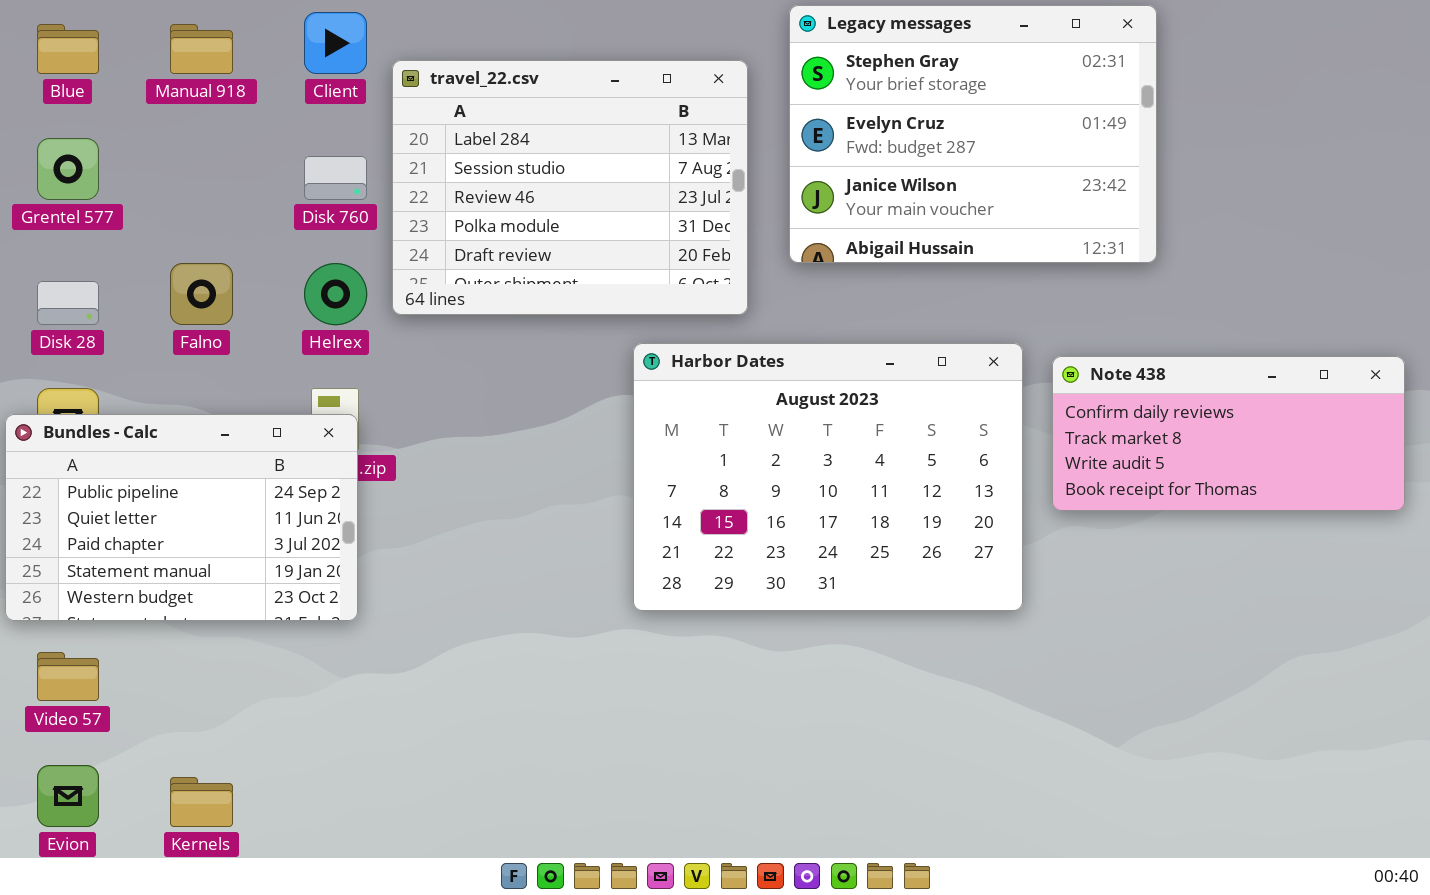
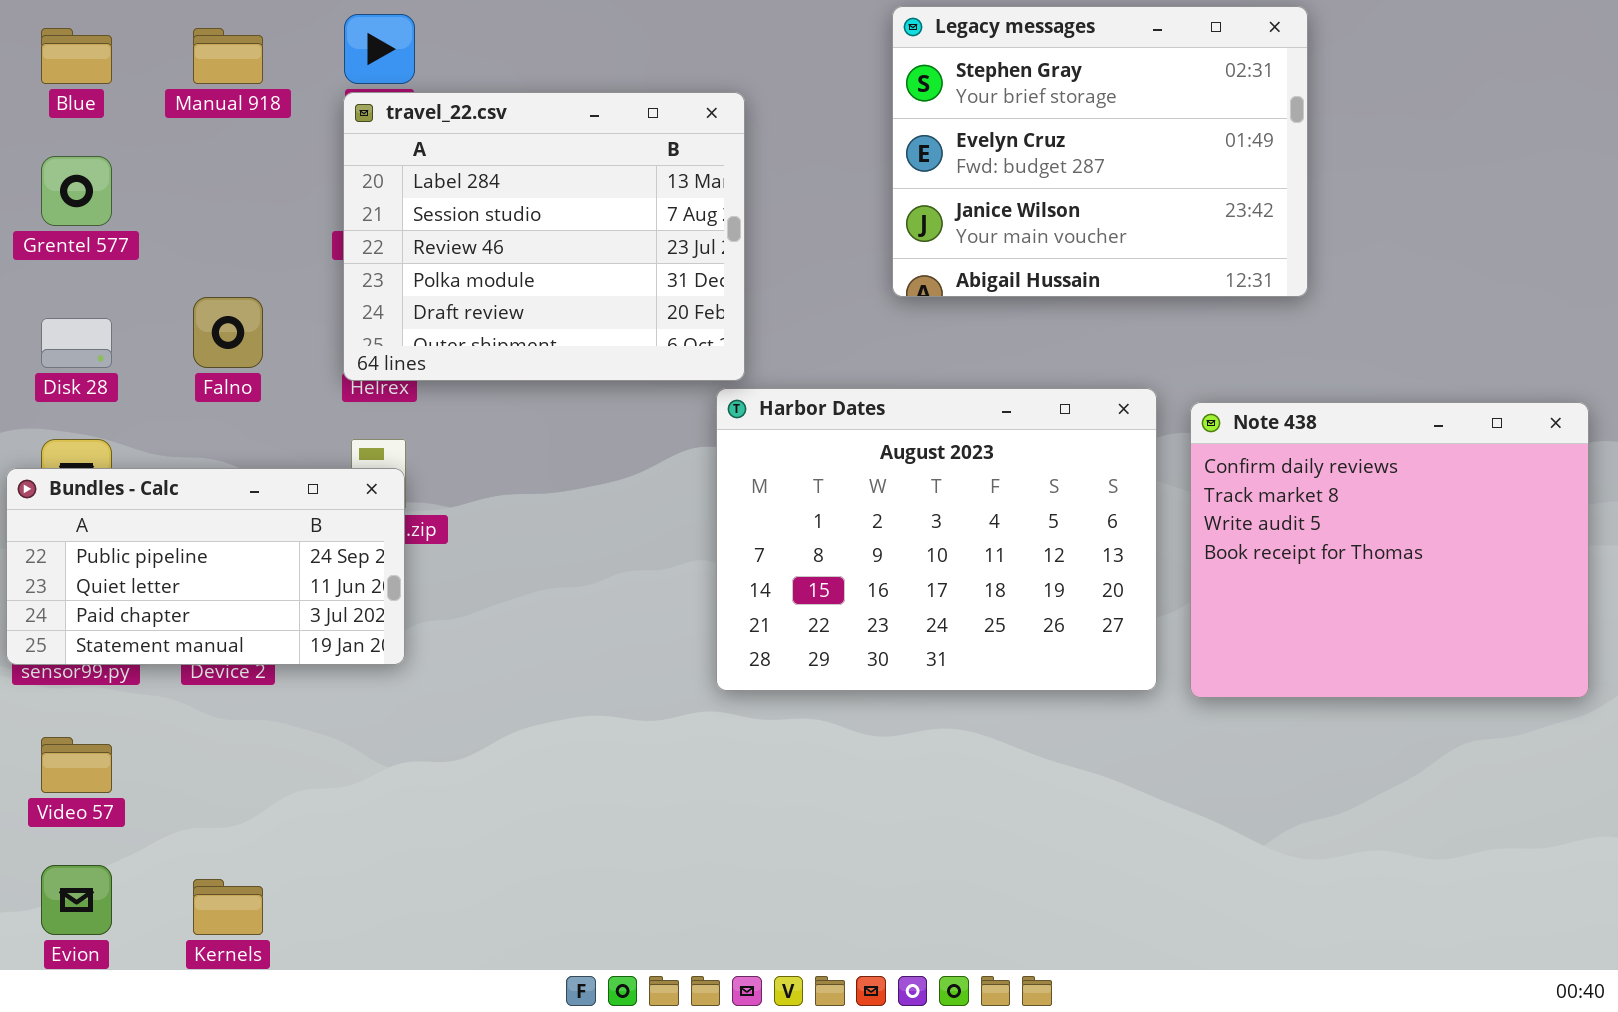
travel_22.csv: [392,60,748,315] -> [343,92,745,381], moved
Note 438: [1052,356,1405,511] -> [1190,402,1589,698], resized
Bundles - Calc: [5,414,358,621] -> [6,468,405,665], resized

